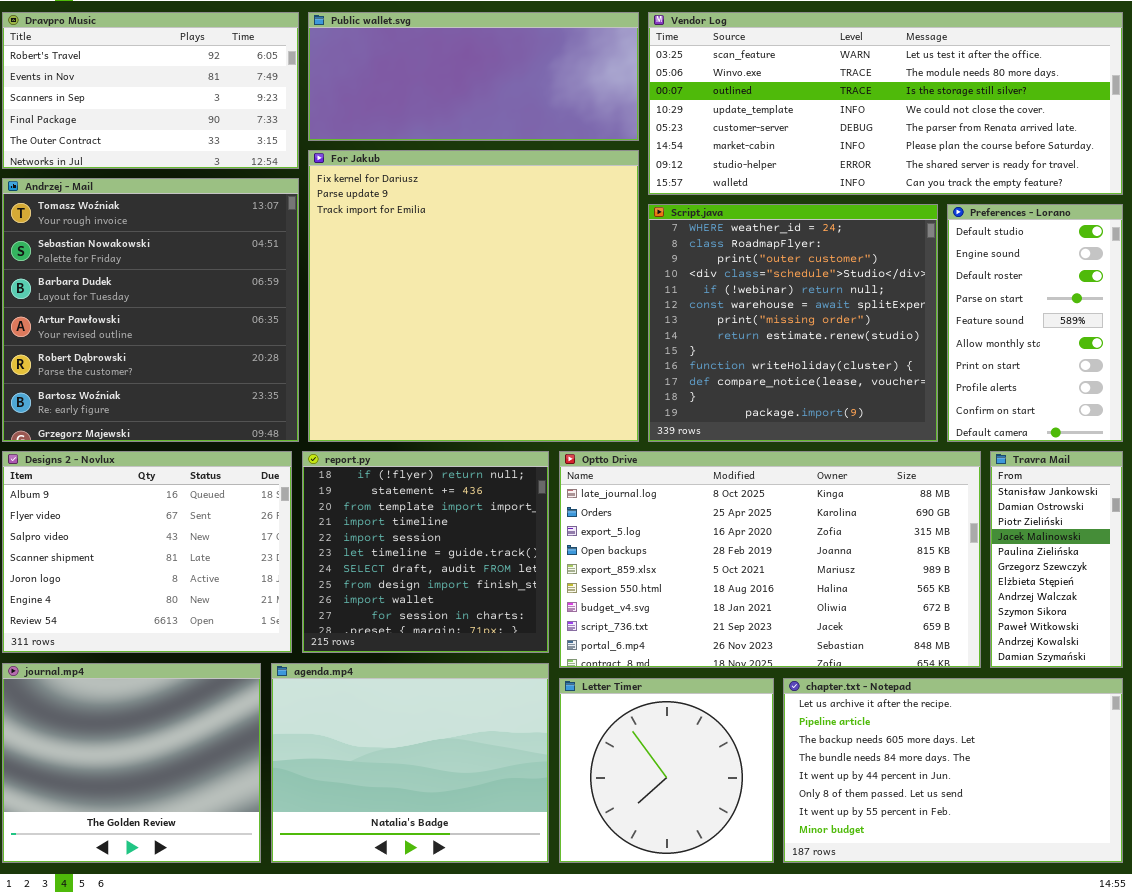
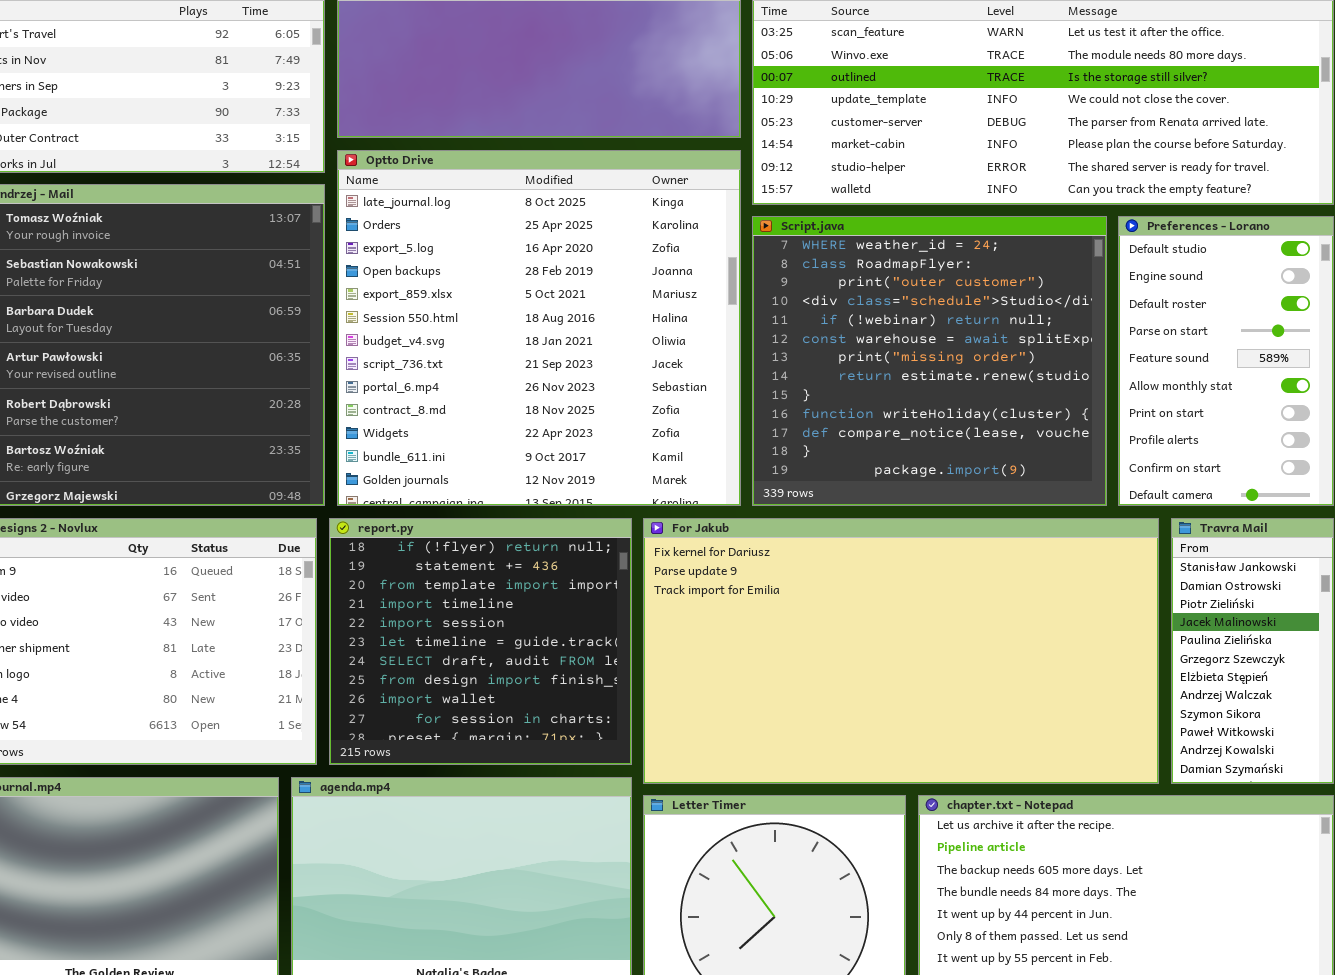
For Jakub: [308,150,639,442] -> [643,518,1159,784], moved, resized
Optto Drive: [559,451,981,668] -> [337,150,741,506], moved, resized

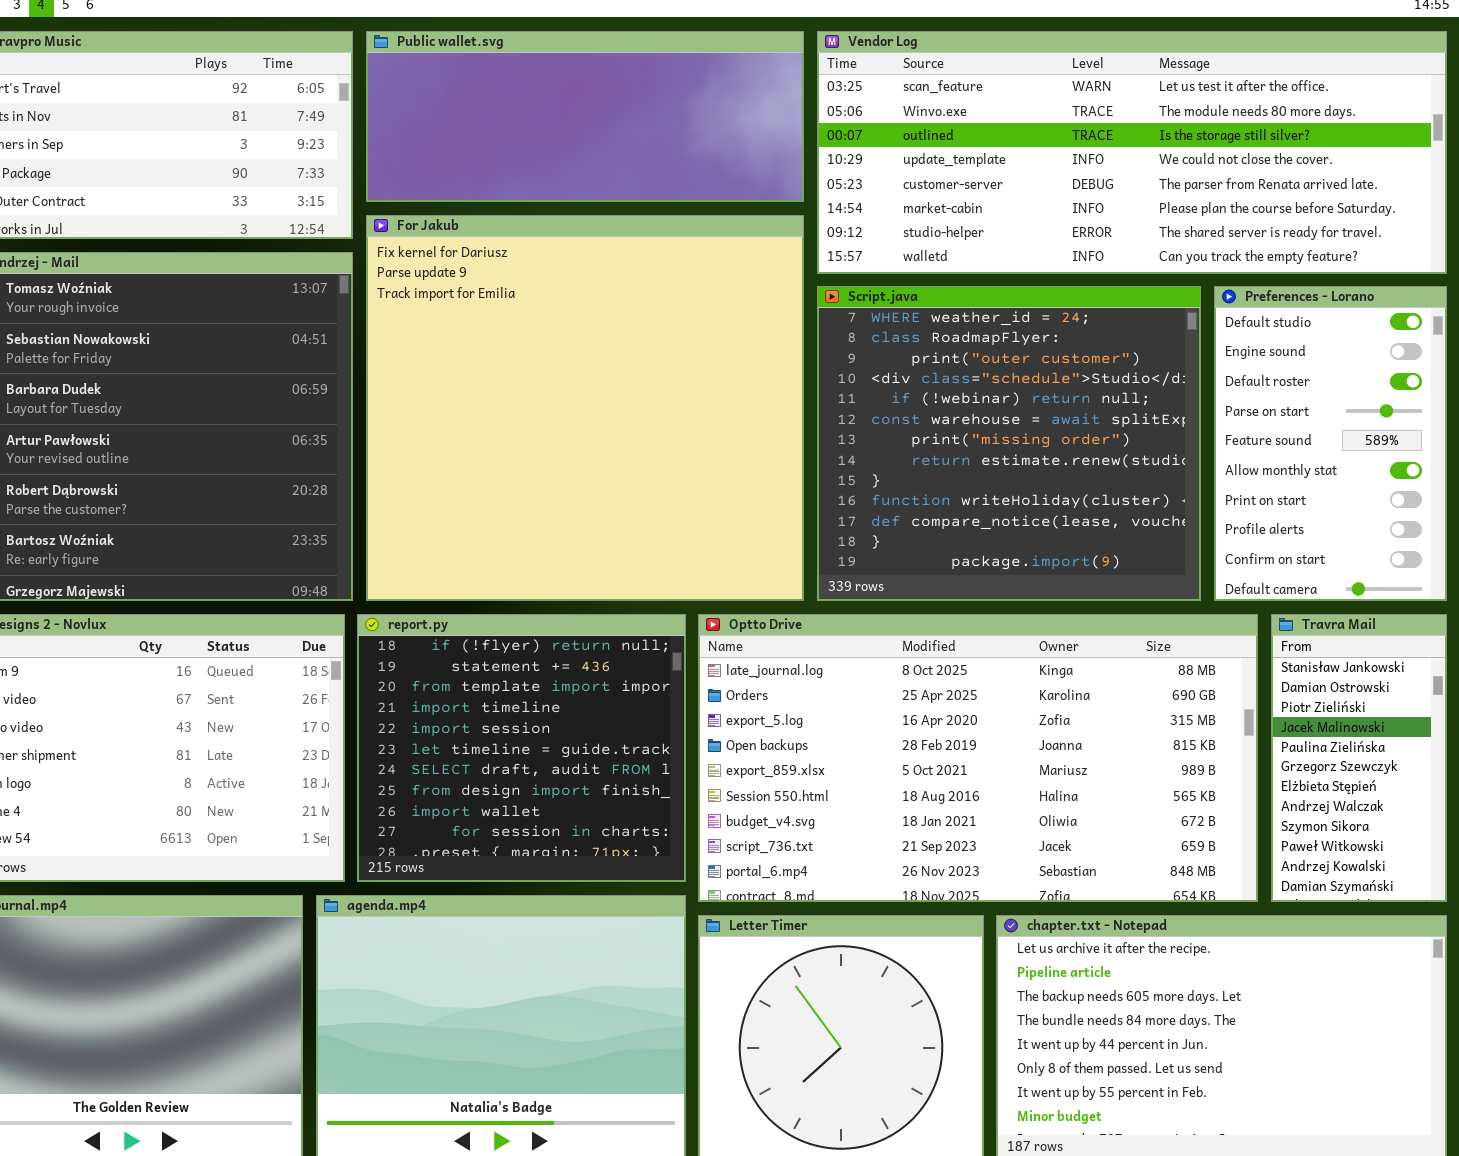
Optto Drive: [337,150,741,506] -> [698,614,1258,902], moved, resized
For Jakub: [643,518,1159,784] -> [366,215,804,601], moved, resized

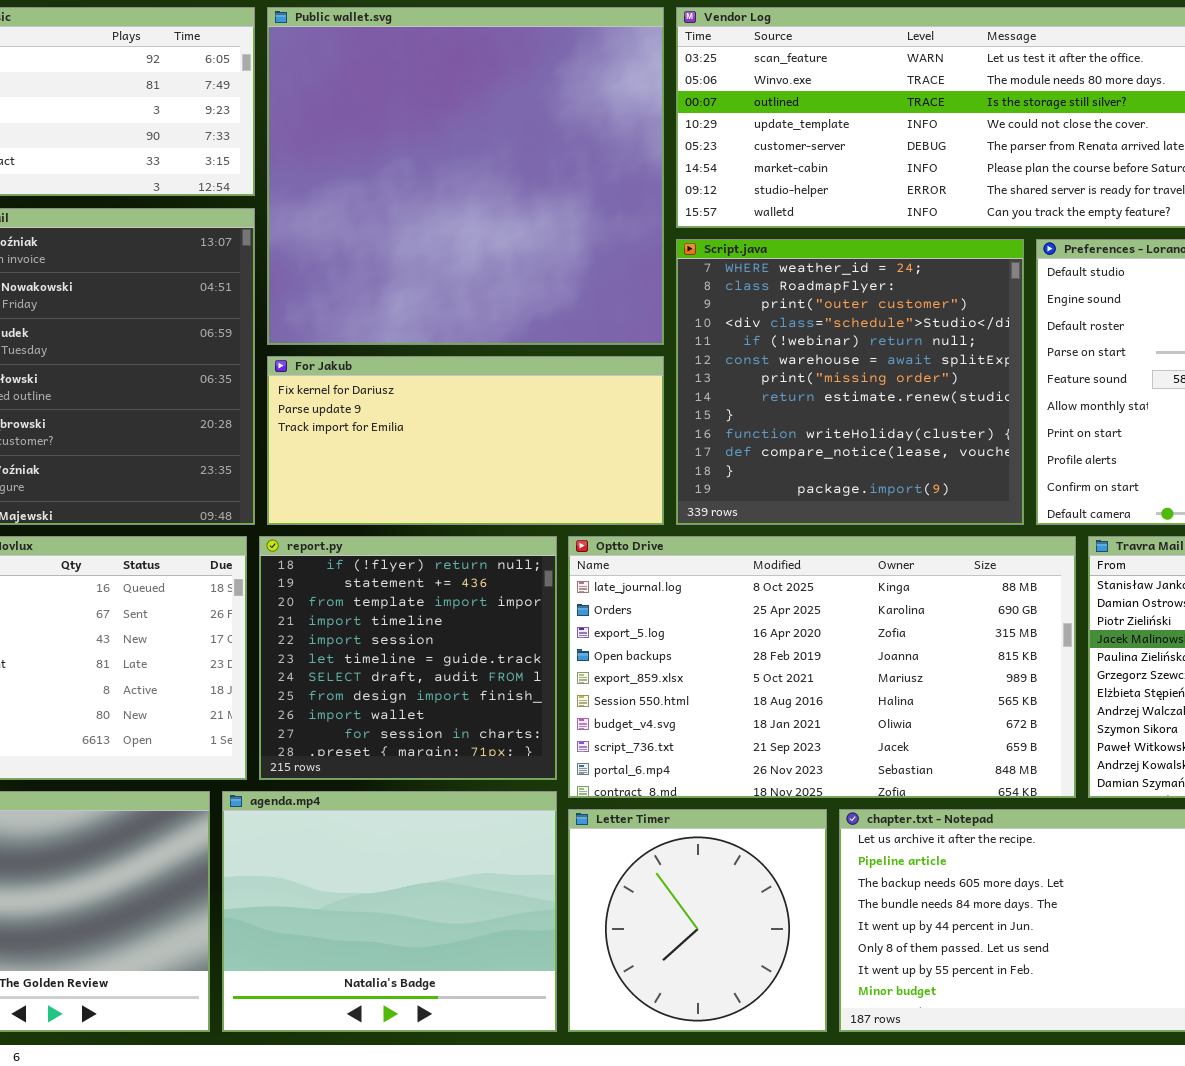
Public wallet.svg: [366,31,804,202] -> [267,7,664,345], resized
For Jakub: [366,215,804,601] -> [267,356,664,525], resized

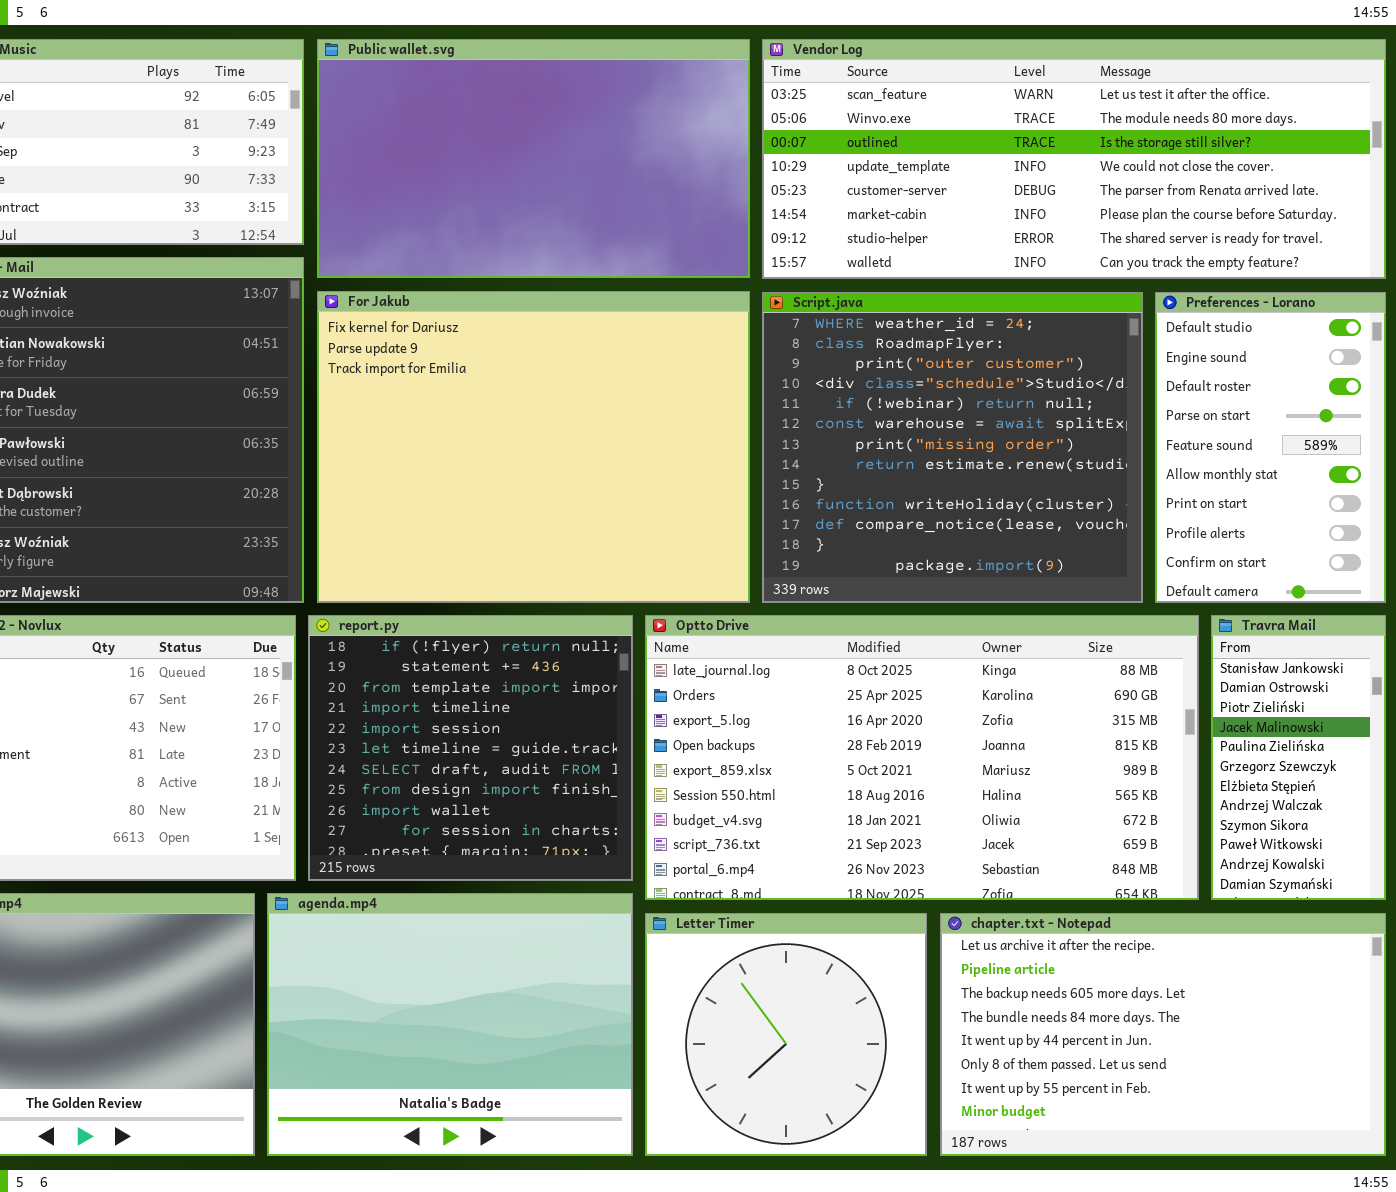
Public wallet.svg: [267,7,664,345] -> [317,39,750,278], resized
For Jakub: [267,356,664,525] -> [317,291,750,603], resized

